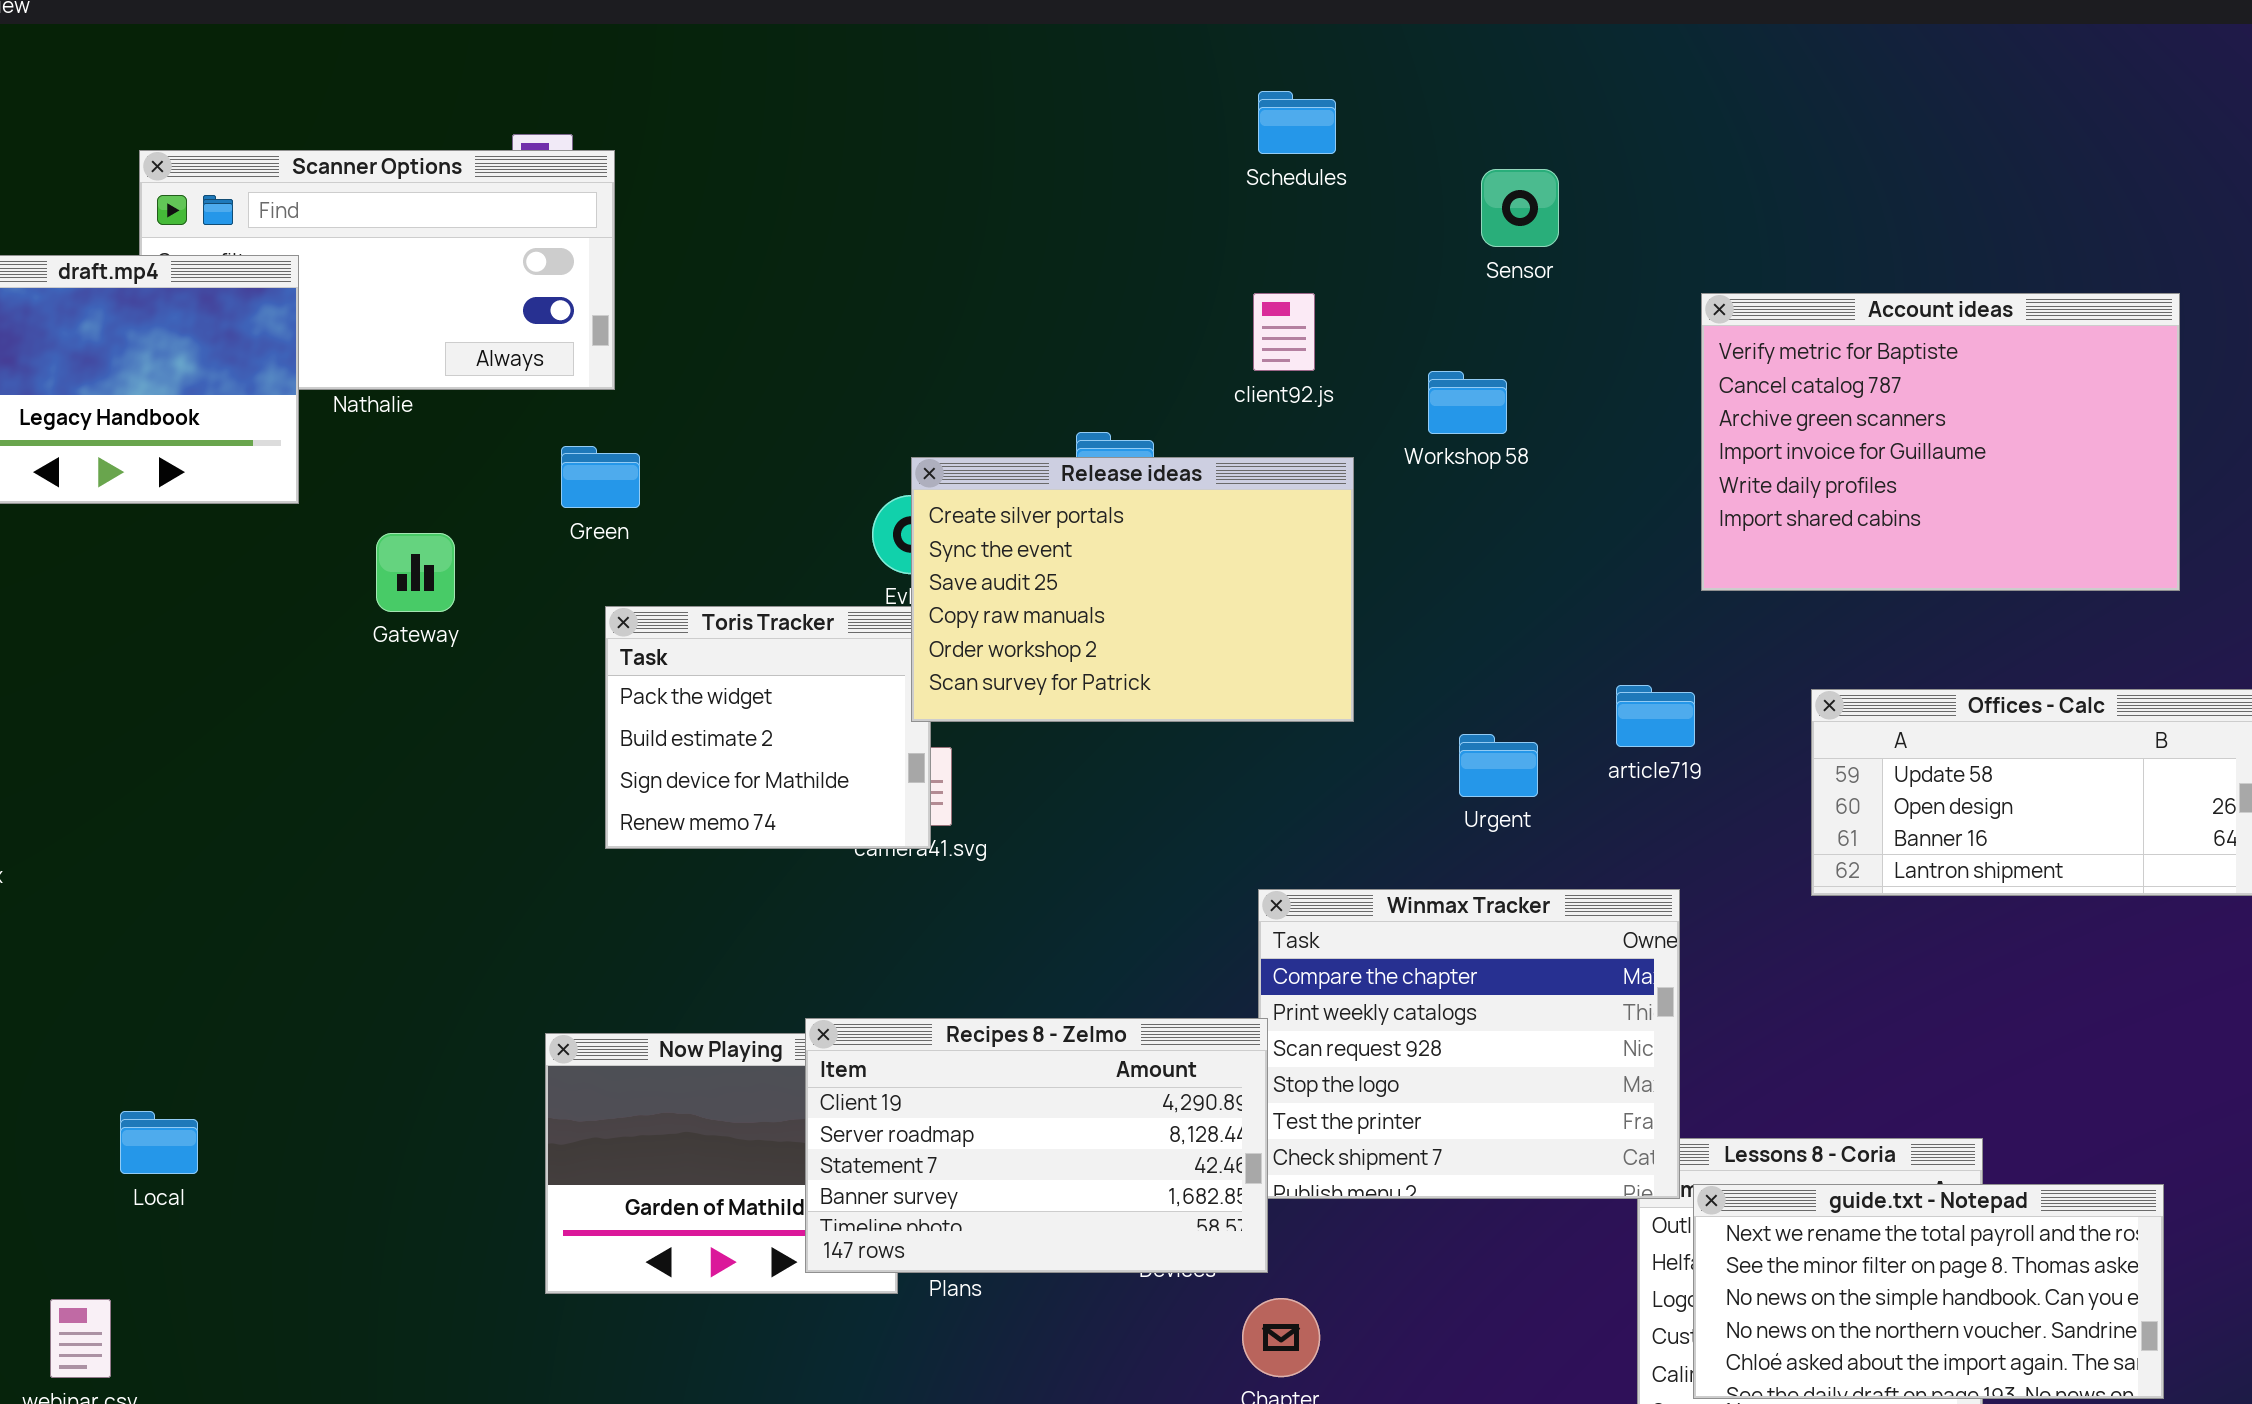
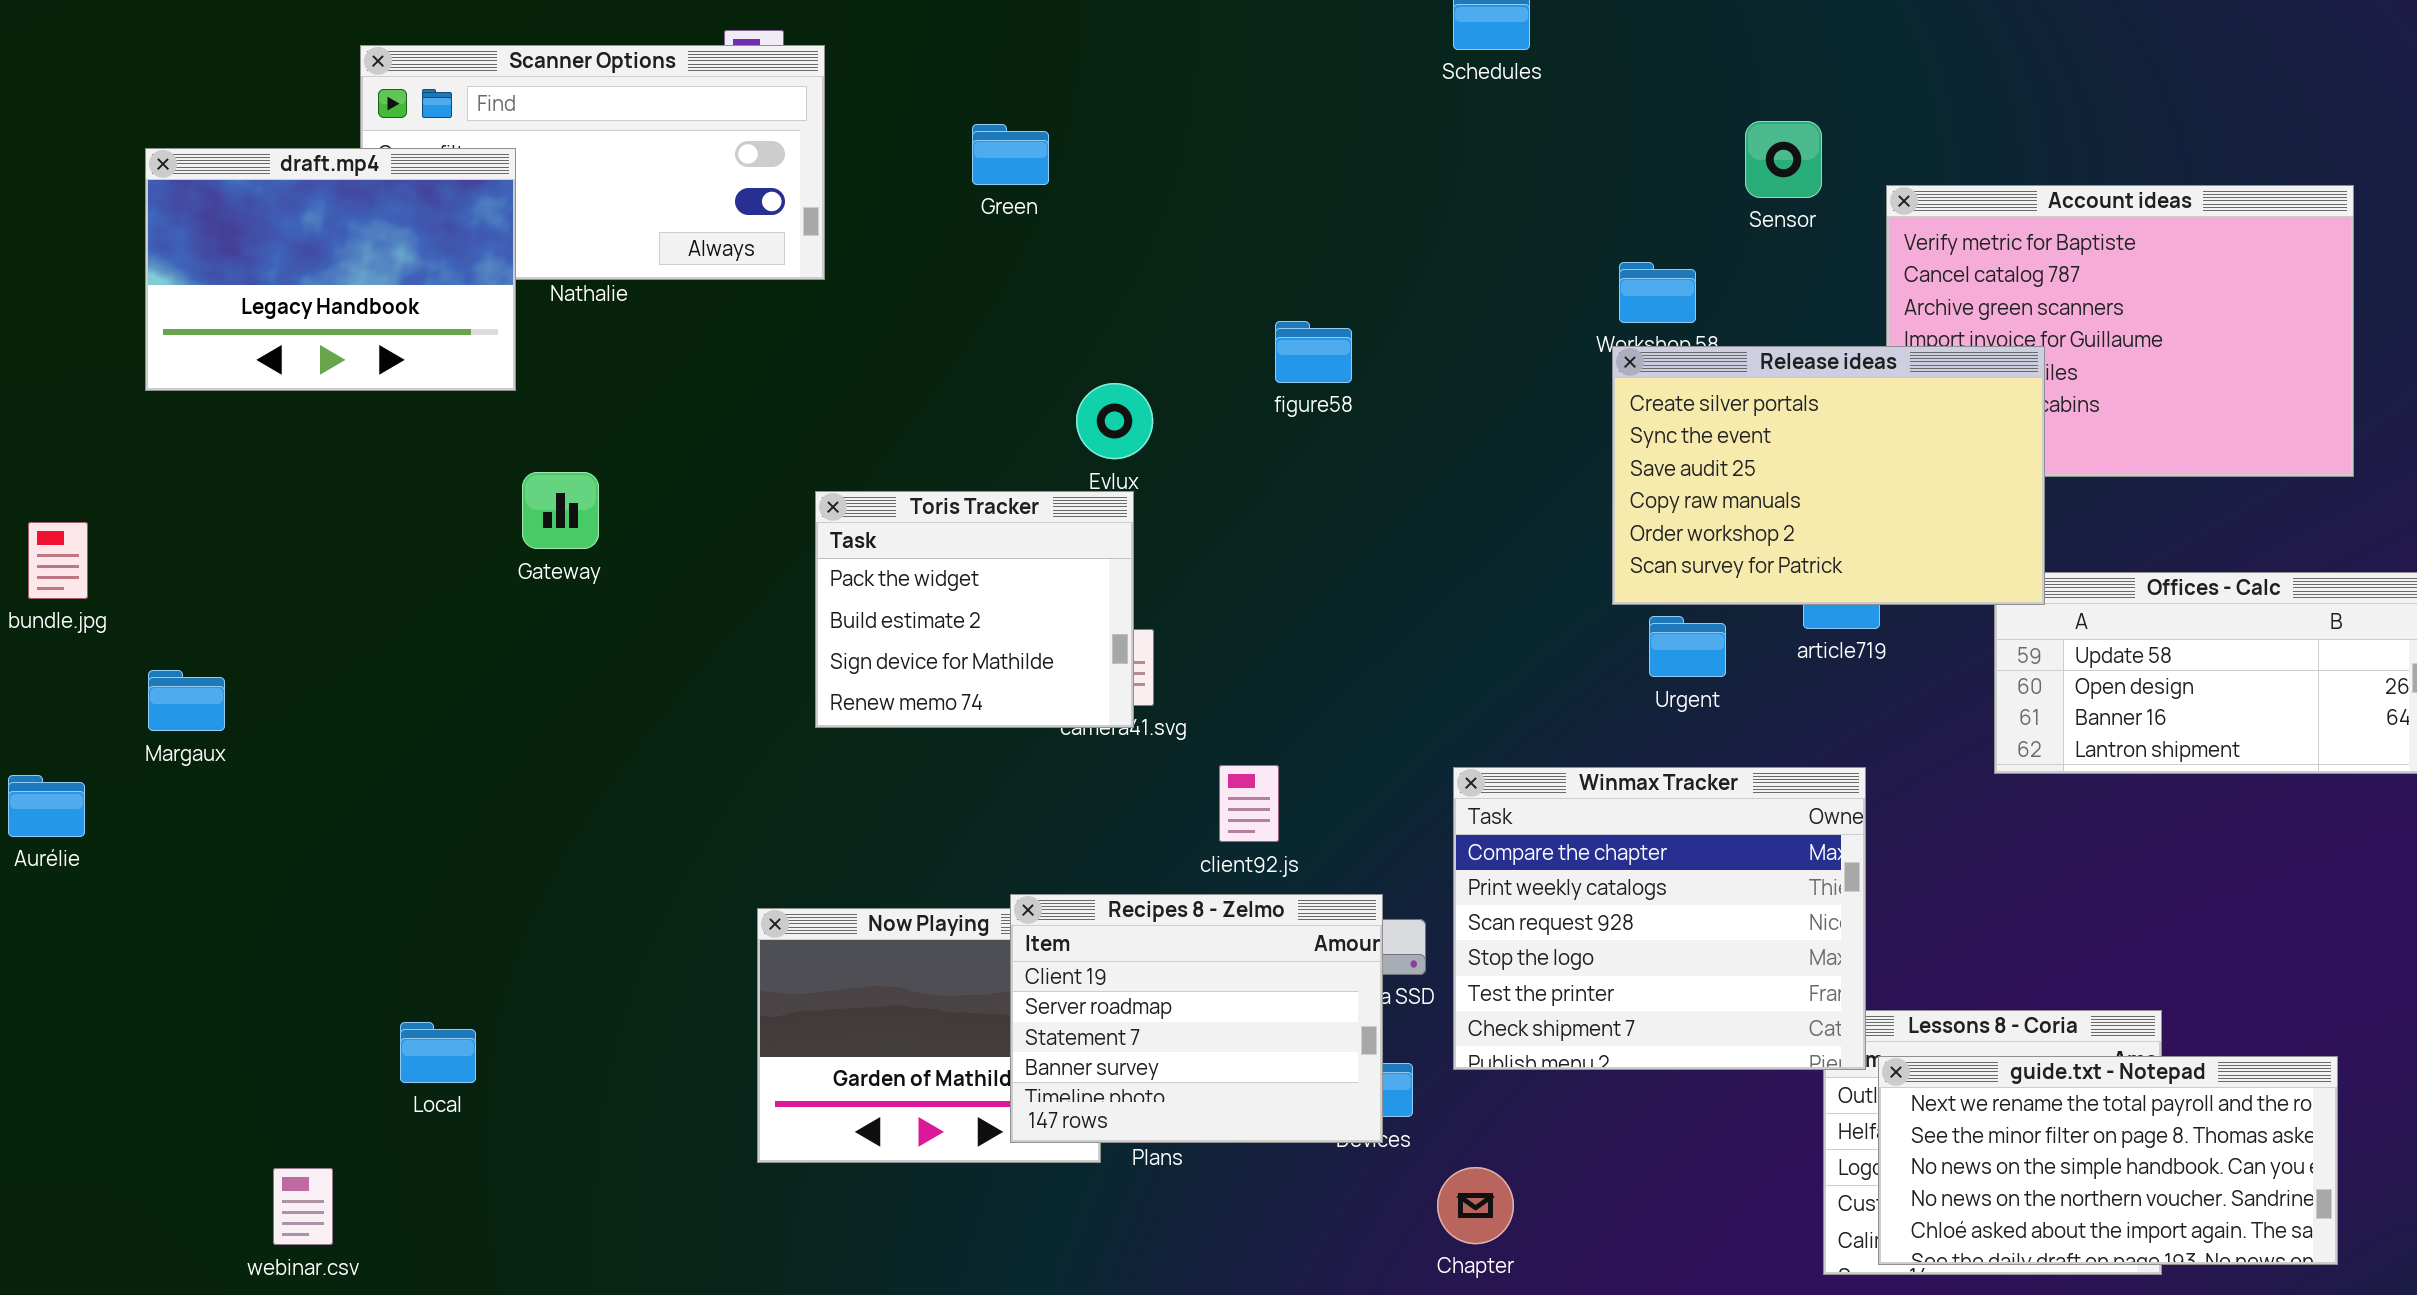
Sensor: [1481,169,1559,247] -> [1745,121,1822,198], moved
client92.js: [1253,293,1315,371] -> [1219,765,1279,842], moved
Green: [561,446,640,508] -> [972,124,1049,185], moved
Release ideas: [911,457,1354,722] -> [1612,346,2045,605], moved
Gateway: [376,533,455,612] -> [522,472,599,549], moved
Recipes 8 - Zelmo: [805,1018,1268,1273] -> [1010,894,1383,1143], resized
Local: [120,1111,198,1174] -> [400,1022,476,1083], moved

